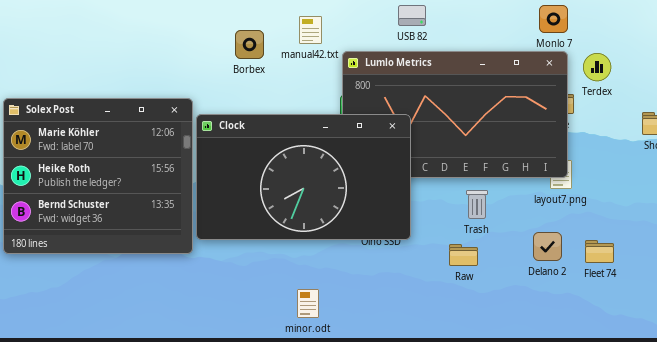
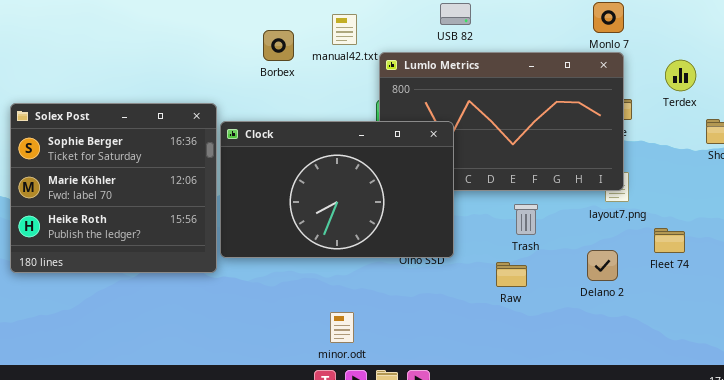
Terdex: [583,53,611,81] -> [665,60,696,91], moved
Solex Post: [3,98,193,254] -> [10,103,217,273], scrolled up 1 row
Fleet 74: [585,240,614,263] -> [654,228,685,253], moved

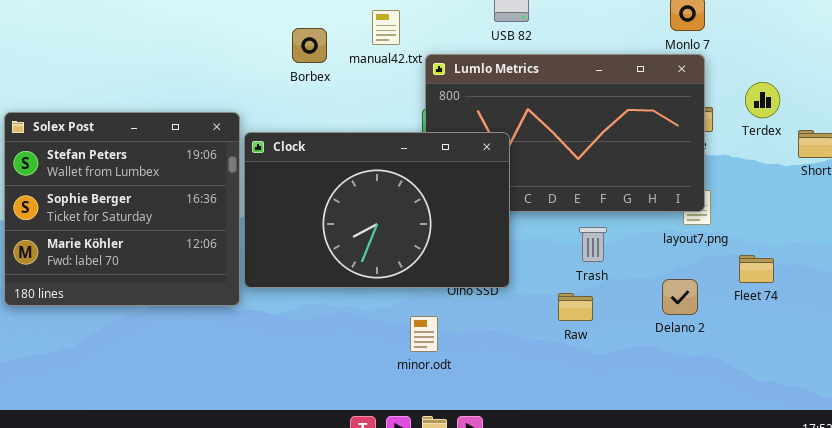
Terdex: [665,60,696,91] -> [745,82,780,118], moved
Solex Post: [10,103,217,273] -> [4,112,240,306], scrolled up 1 row
minor.odt: [330,312,354,343] -> [410,316,438,352], moved

